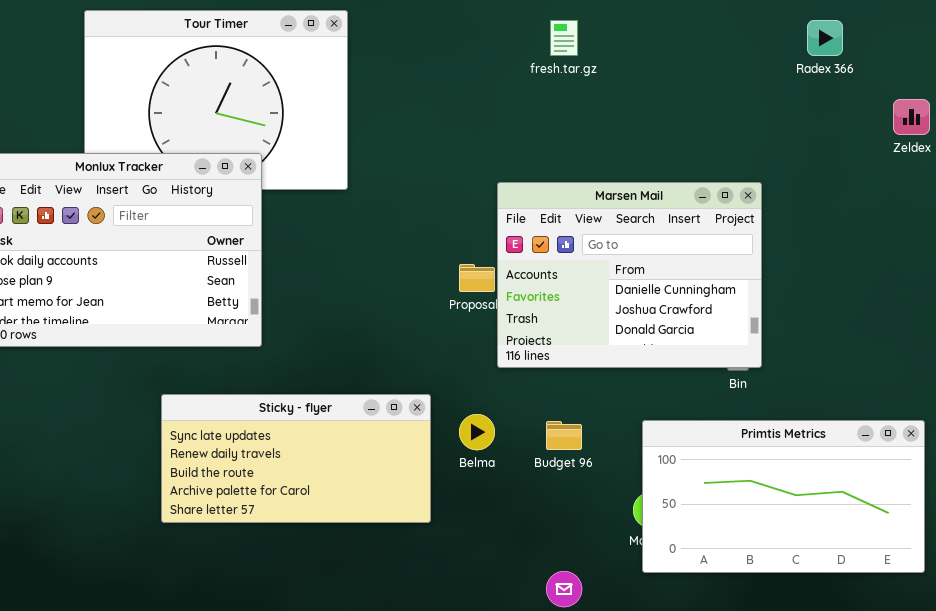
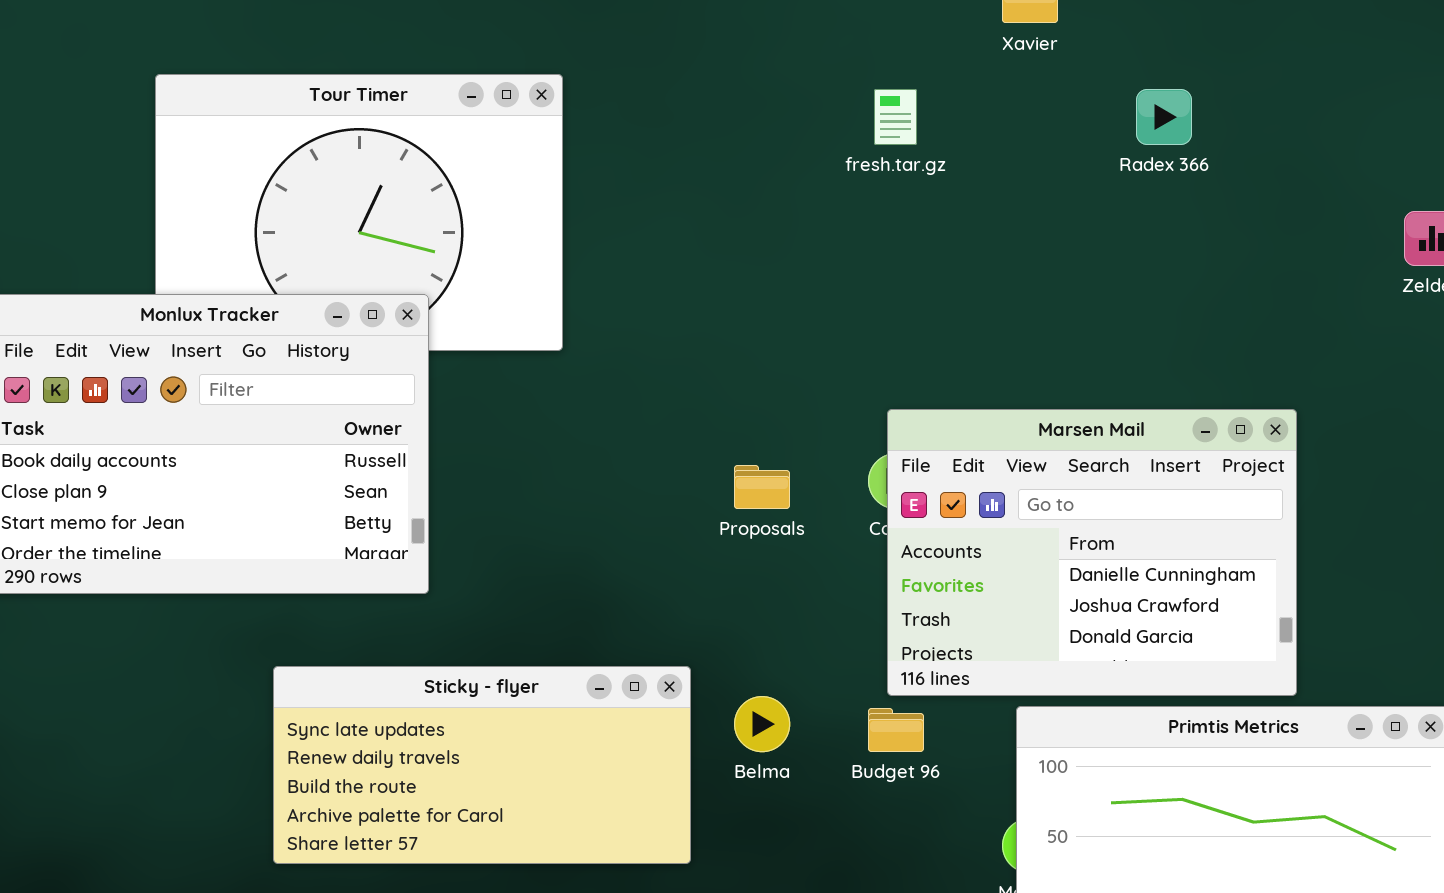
Radex 366: [807,20,843,56] -> [1136,89,1192,145], moved
Marsen Mail: [497,182,762,368] -> [887,409,1297,696], moved

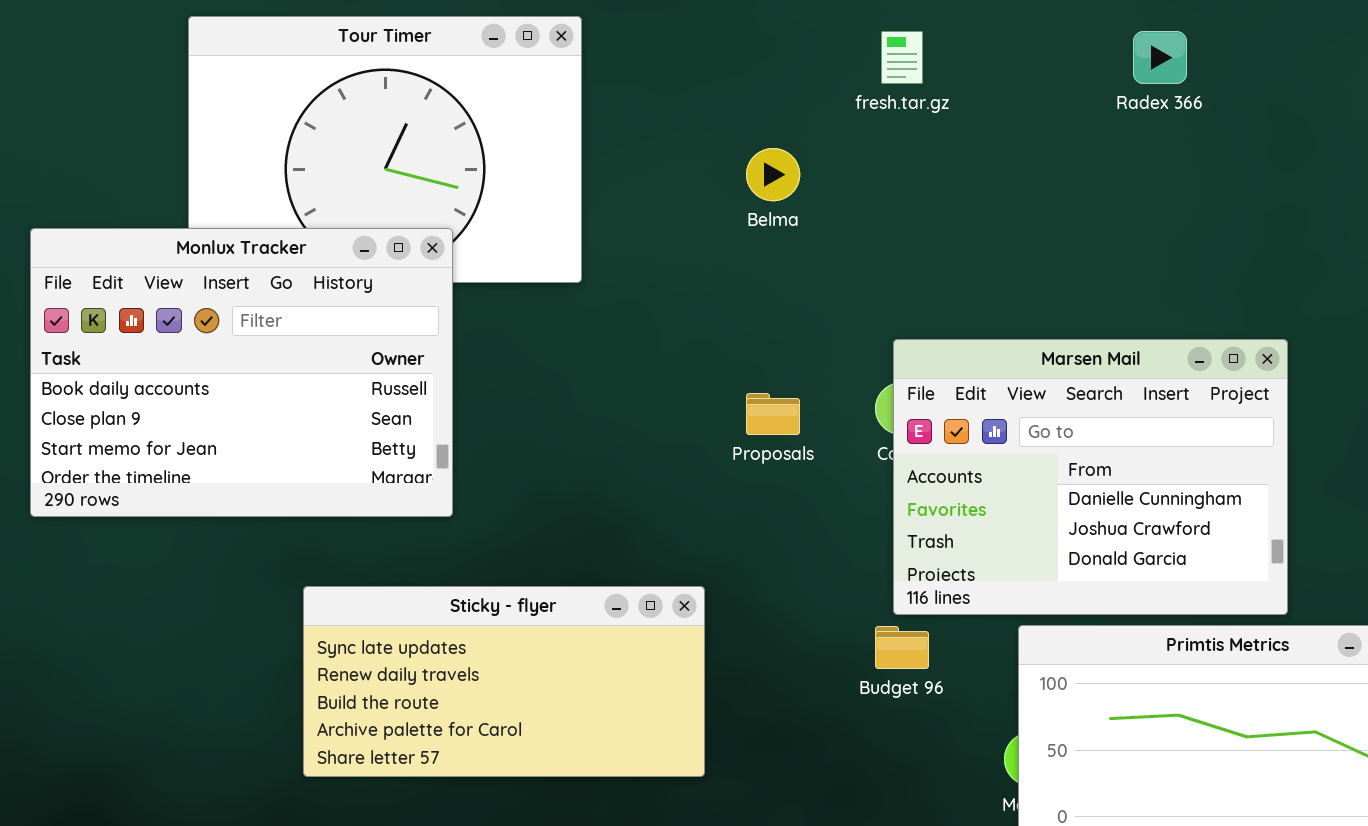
Belma: [734,696,790,752] -> [746,148,800,201], moved

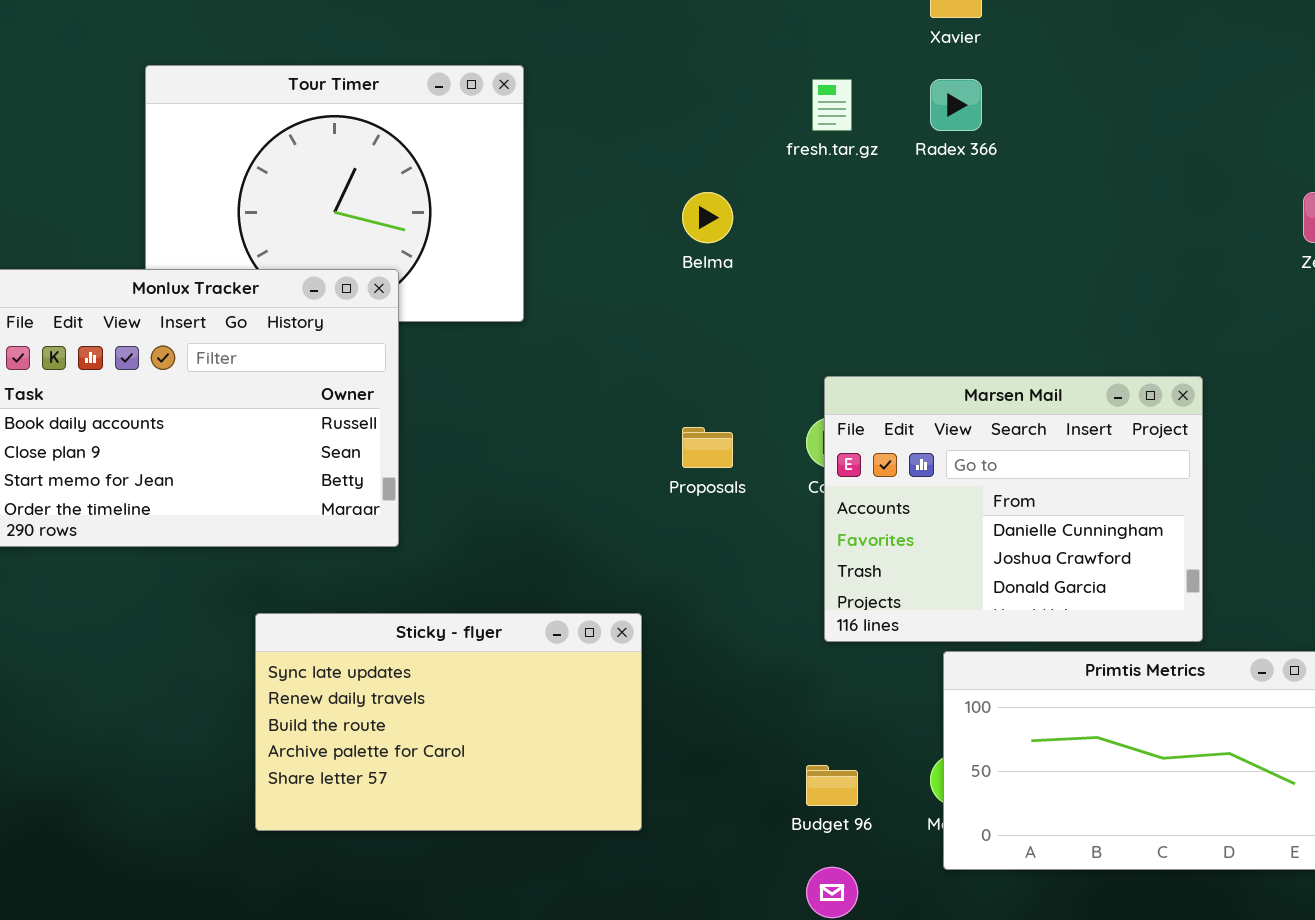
Radex 366: [1133,31,1187,84] -> [930,79,982,131], moved
Sticky - flyer: [303,586,705,777] -> [255,613,642,831], resized
Budget 96: [875,626,929,669] -> [806,765,858,806], moved

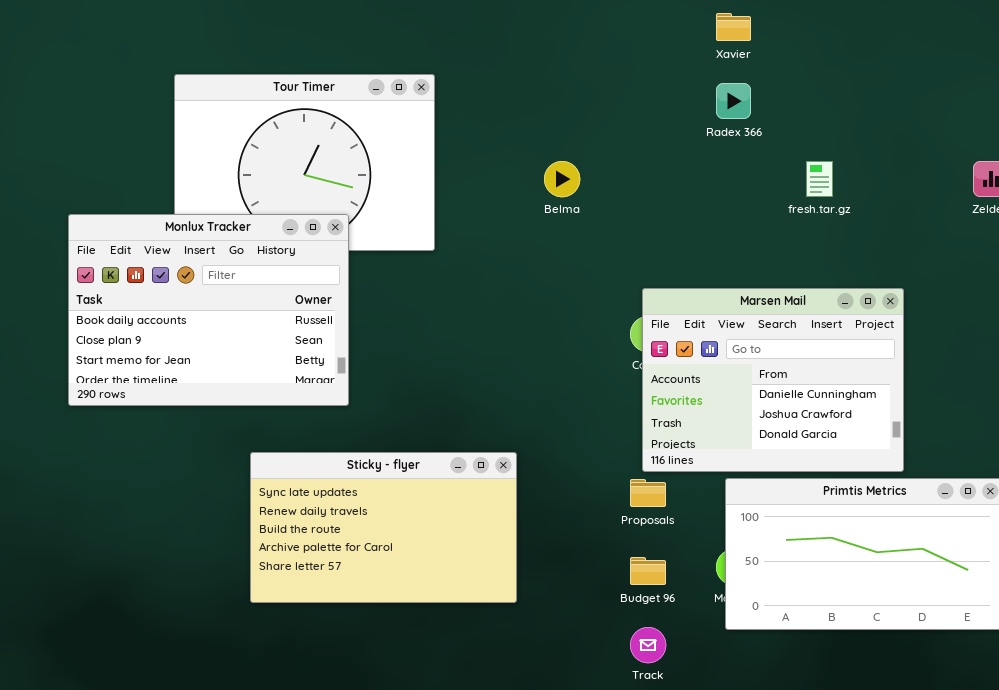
fresh.tar.gz: [812,79,852,131] -> [806,161,833,197], moved
Proposals: [682,427,733,468] -> [630,479,666,507], moved

